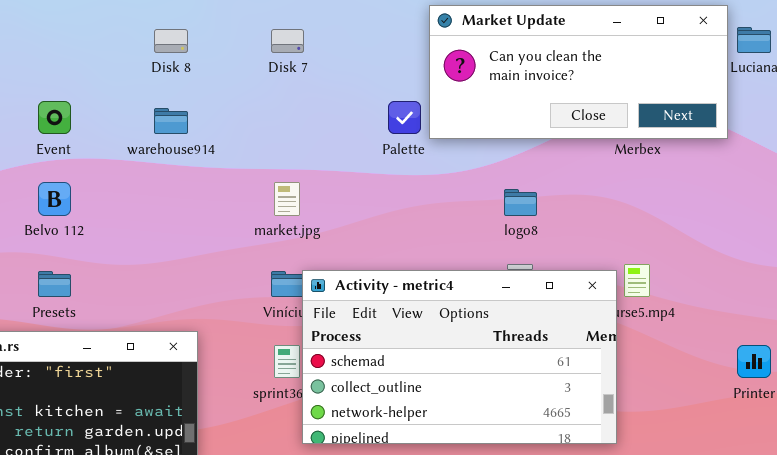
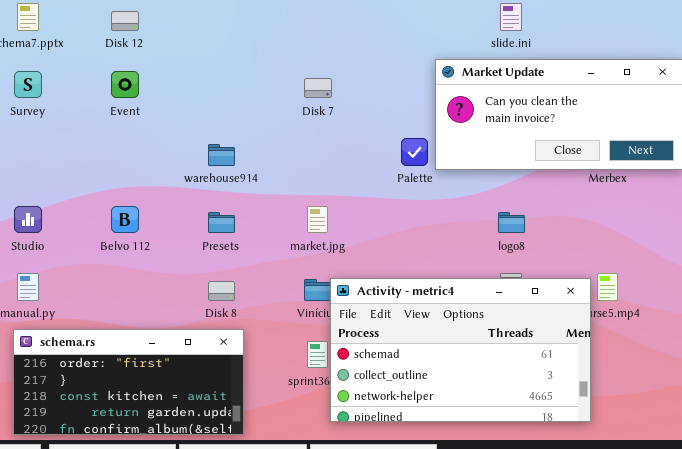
Disk 8: [154,29,188,53] -> [208,281,235,301], moved
Event: [38,101,71,134] -> [111,71,139,98], moved
Presets: [38,271,71,297] -> [208,212,235,233], moved

